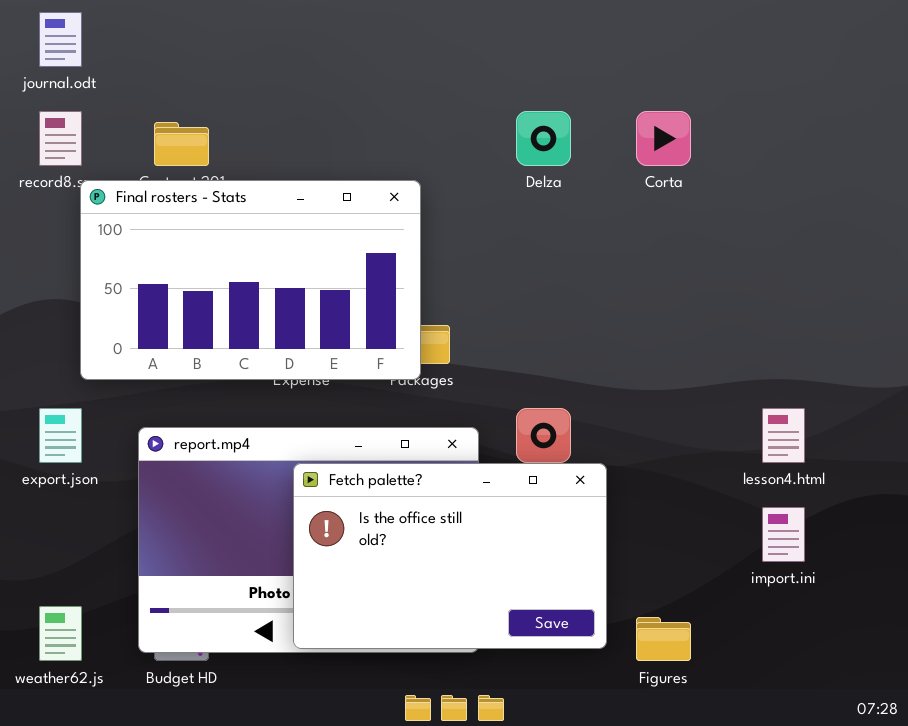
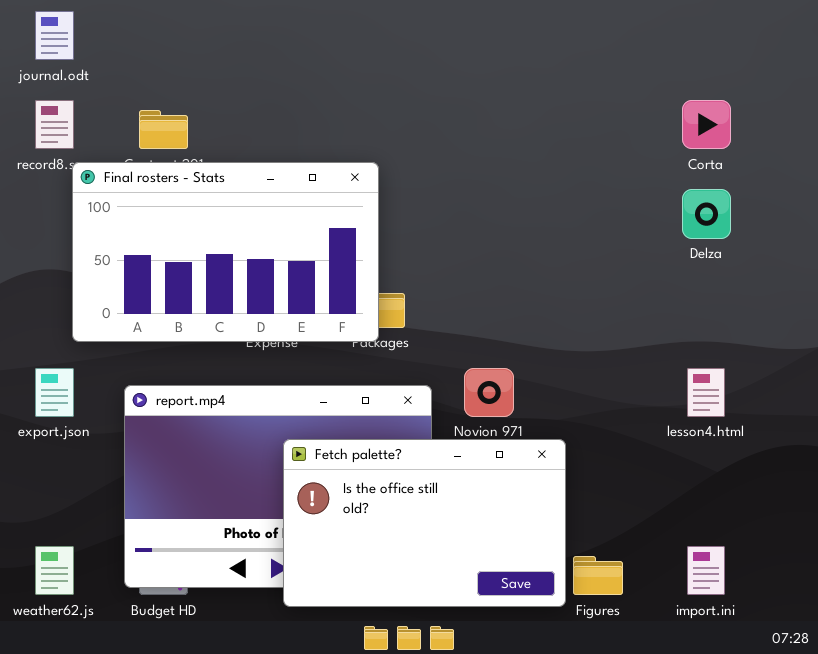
Delza: [516,111,571,166] -> [682,189,731,239], moved
Corta: [636,111,691,166] -> [682,100,731,149], moved
Fetch palette?: [293,463,607,649] -> [283,439,566,607], moved
import.ini: [762,507,805,562] -> [687,546,725,595], moved

